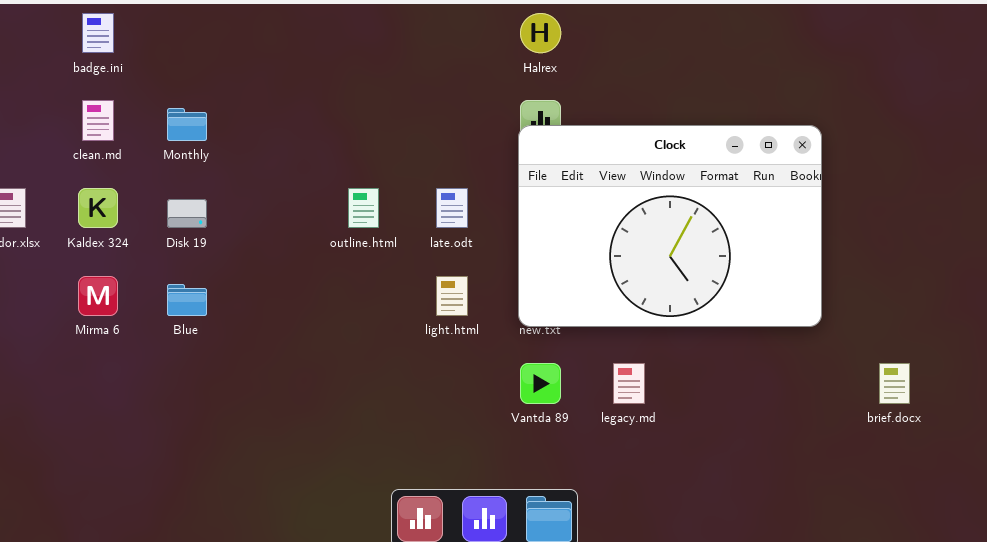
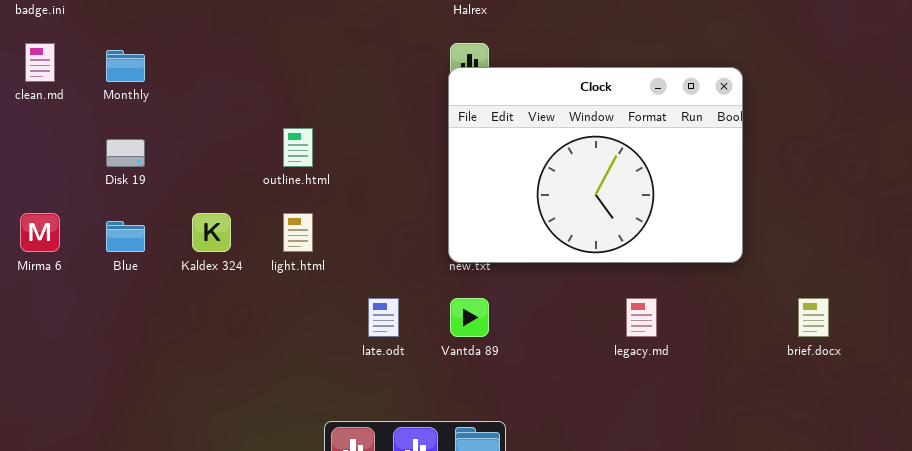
Kaldex 324: [78,188,118,228] -> [192,213,231,252], moved
late.odt: [436,188,468,228] -> [368,298,399,337], moved
light.html: [436,276,468,316] -> [283,213,313,252], moved
legacy.md: [613,363,645,404] -> [626,298,657,337], moved

